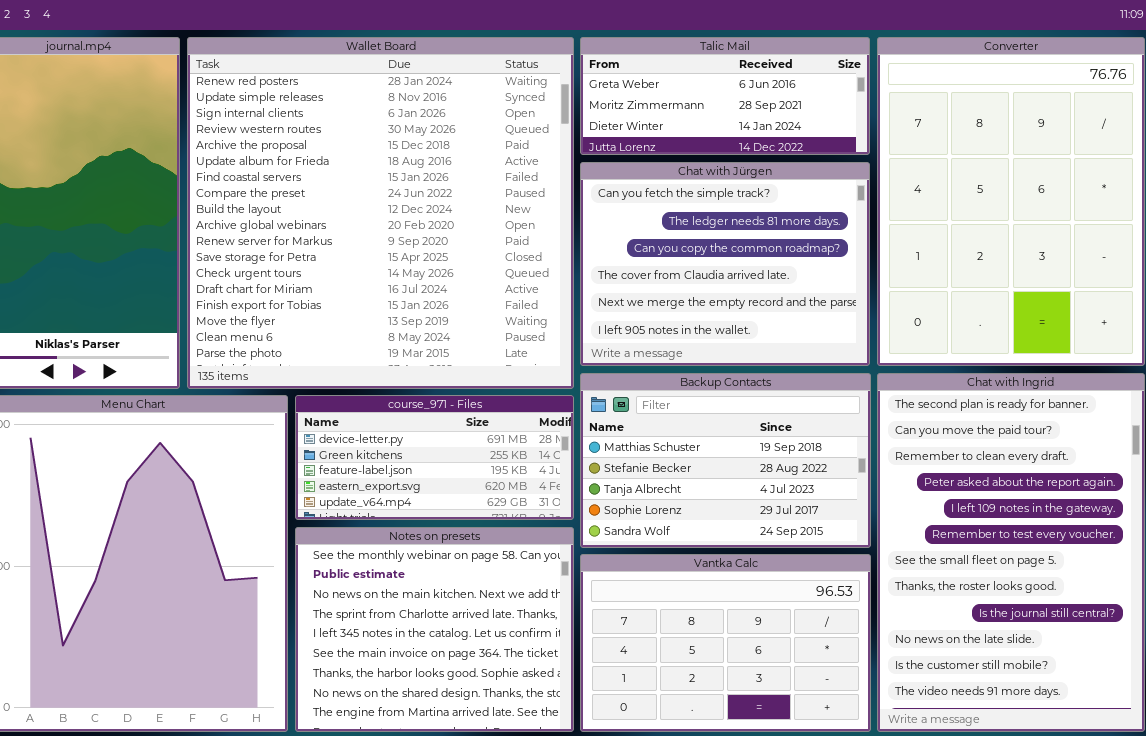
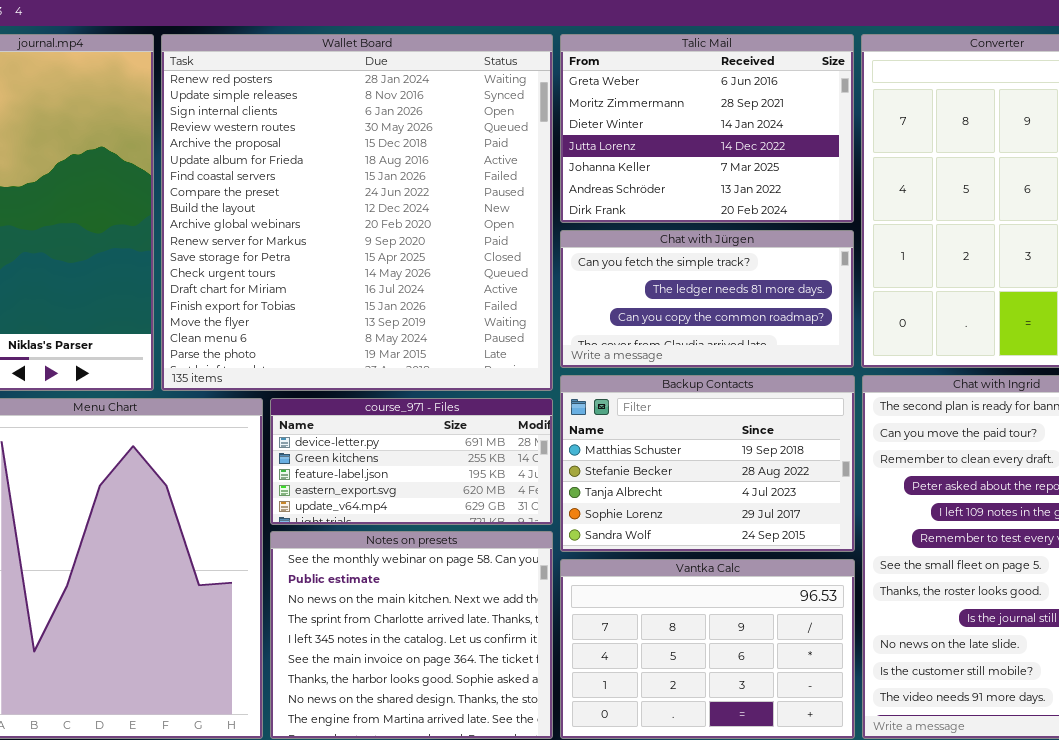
Talic Mail: [580,37,870,155] -> [560,34,854,223], resized
Chat with Jürgen: [580,162,870,366] -> [560,230,854,368], resized

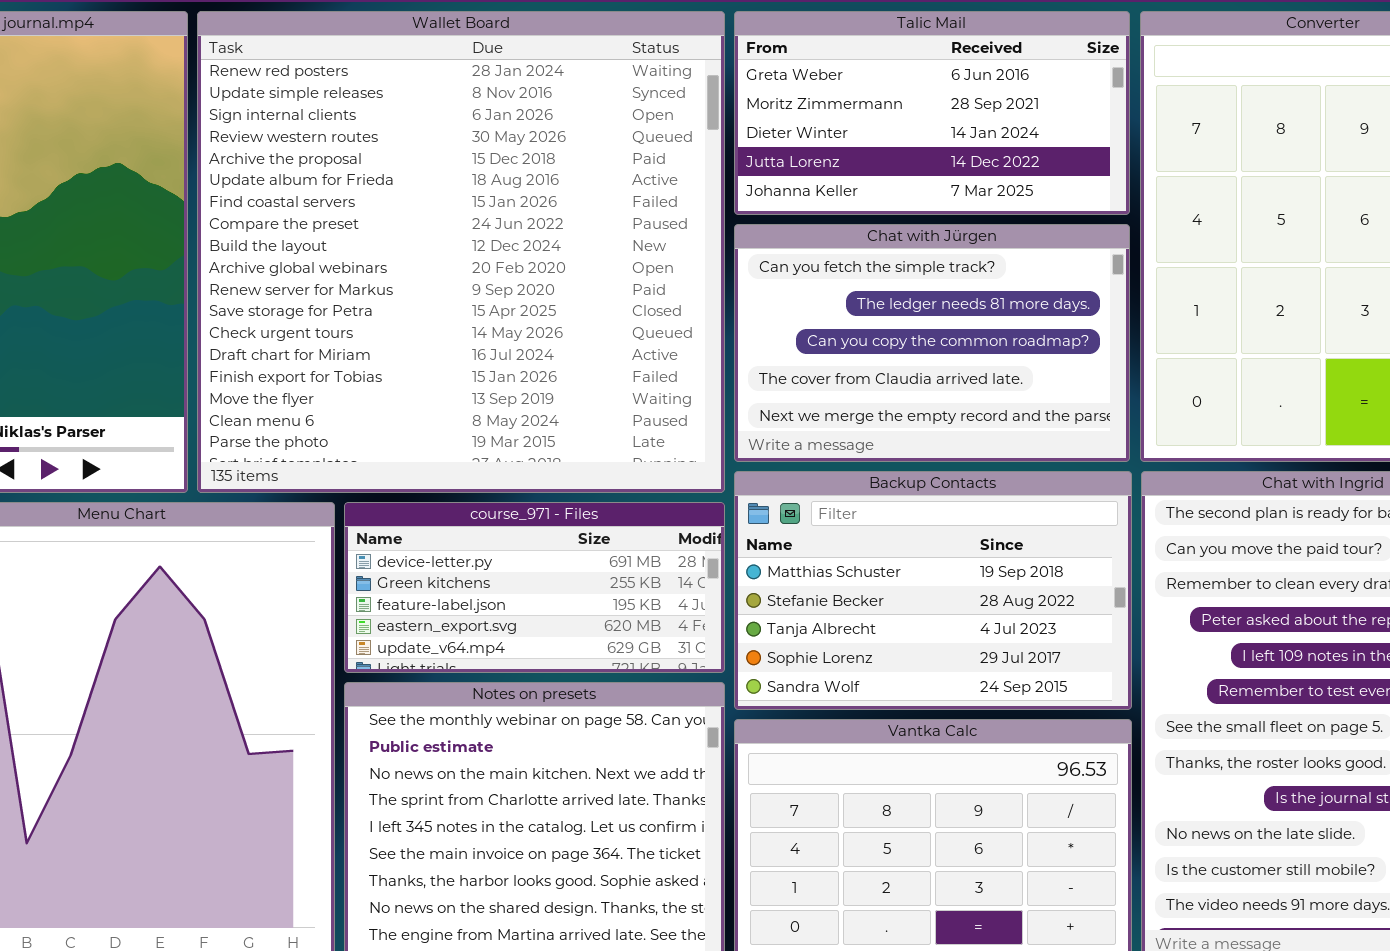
Talic Mail: [560,34,854,223] -> [734,11,1130,215], resized
Chat with Jürgen: [560,230,854,368] -> [734,224,1130,462], resized

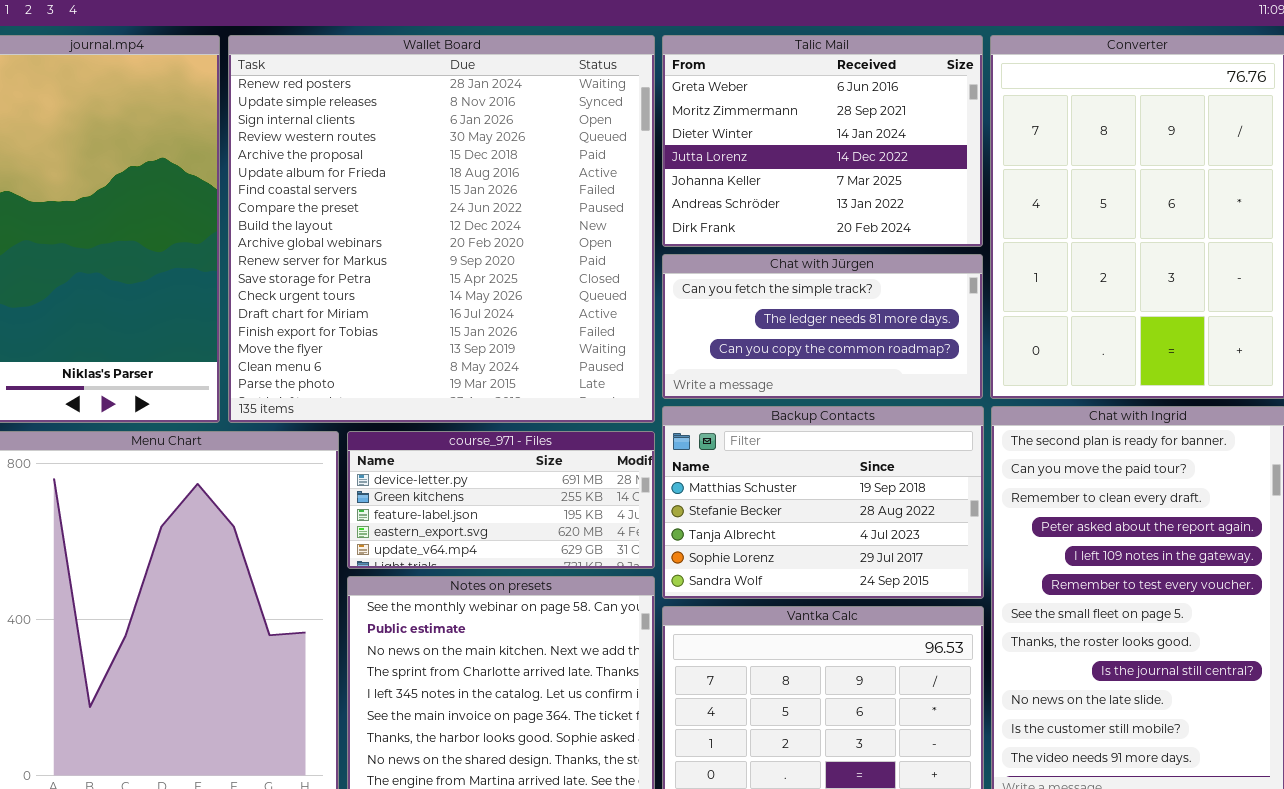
Talic Mail: [734,11,1130,215] -> [662,35,983,247], resized
Chat with Jürgen: [734,224,1130,462] -> [662,254,983,399], resized

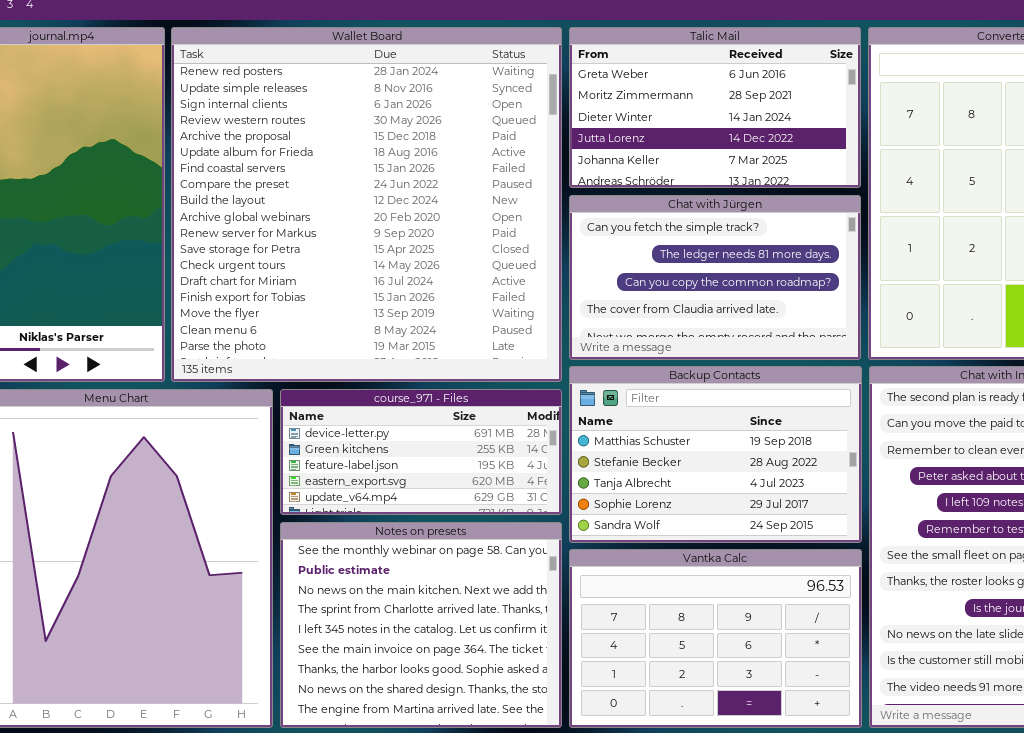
Talic Mail: [662,35,983,247] -> [569,27,861,188], resized
Chat with Jürgen: [662,254,983,399] -> [569,195,861,360], resized

